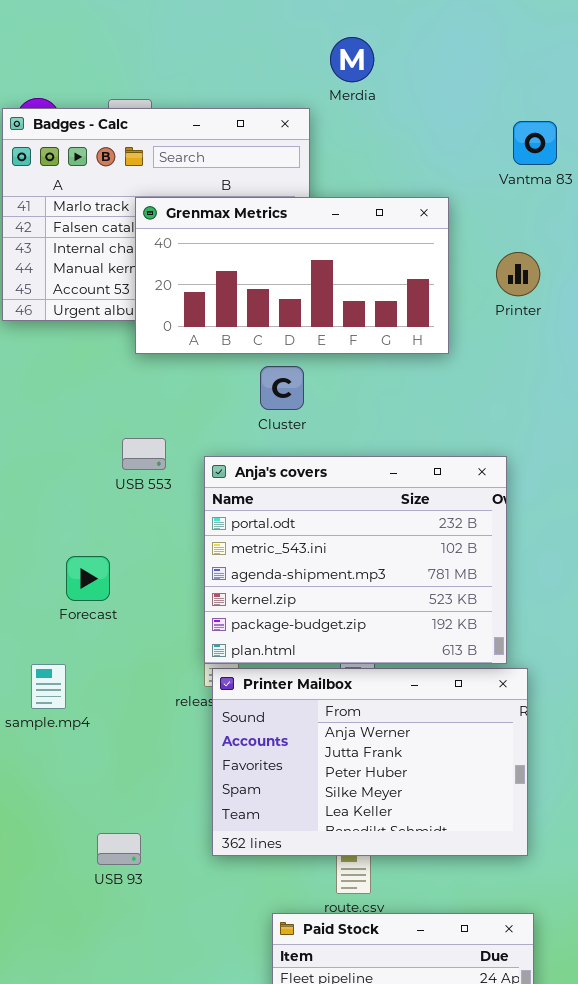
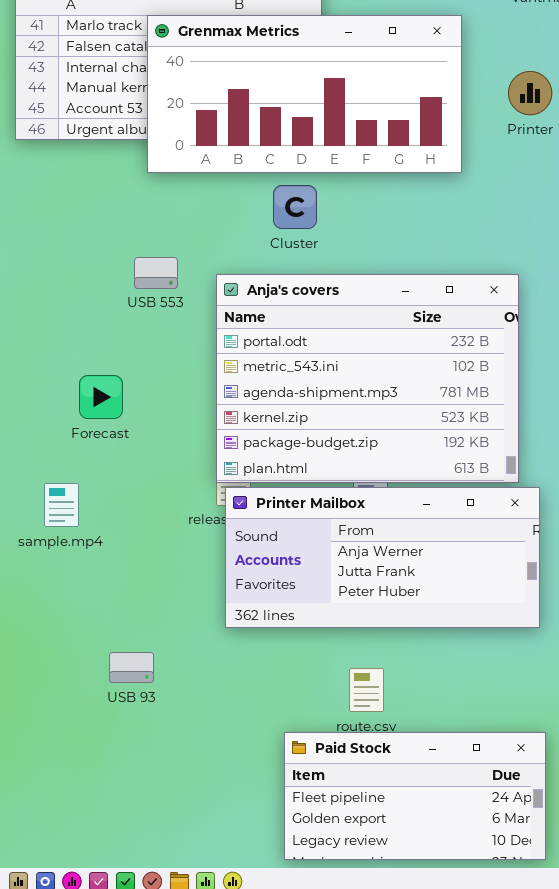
Printer Mailbox: [212,668,528,856] -> [225,487,540,628], resized

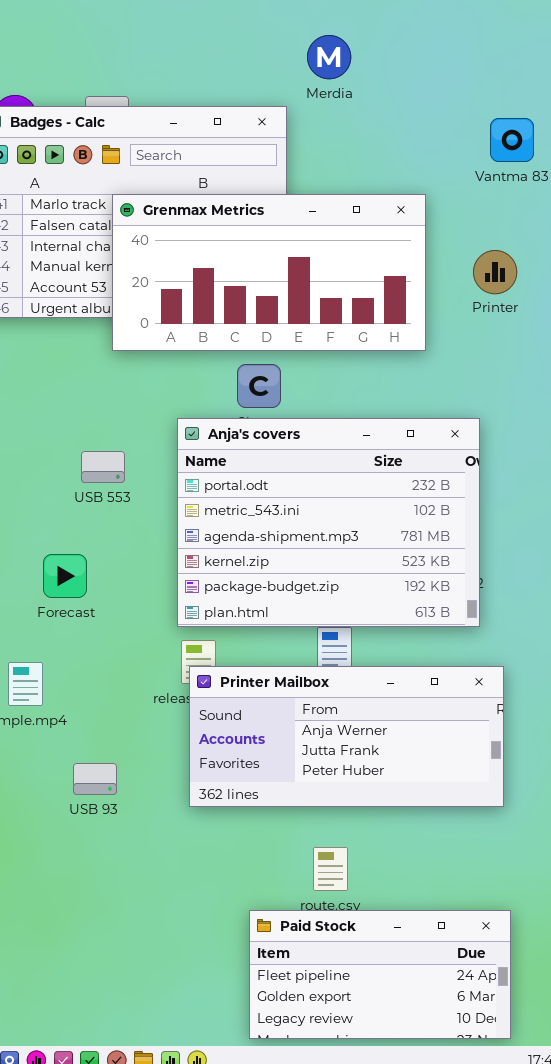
USB 553: [134,257,178,289] -> [81,451,125,483], moved
Anja's covers: [216,274,519,483] -> [177,418,480,627], moved
USB 93: [109,652,154,683] -> [73,763,117,795], moved

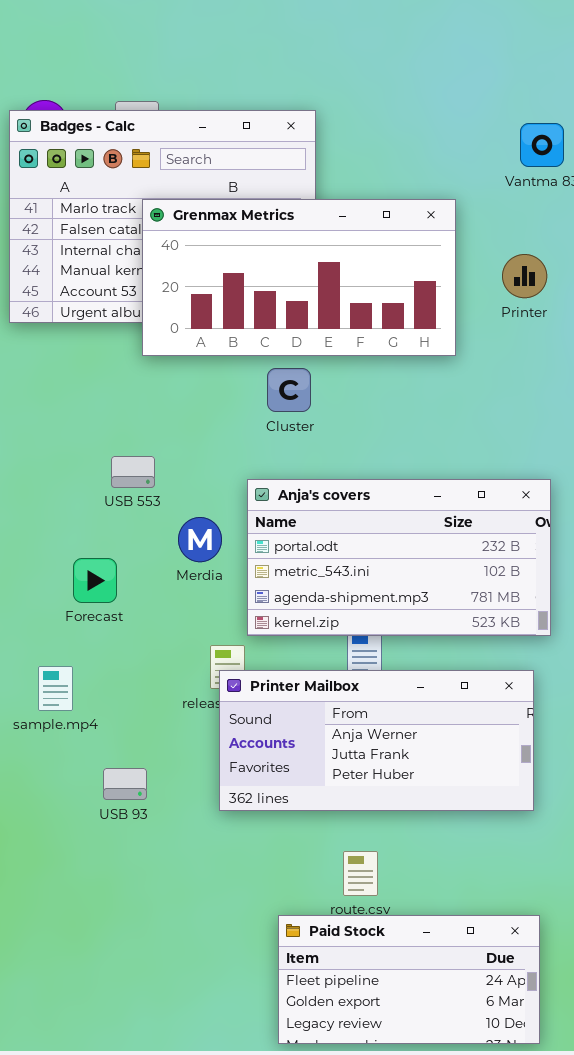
Merdia: [307,35,351,79] -> [178,517,222,562], moved
Anja's covers: [177,418,480,627] -> [247,479,551,636], moved, resized

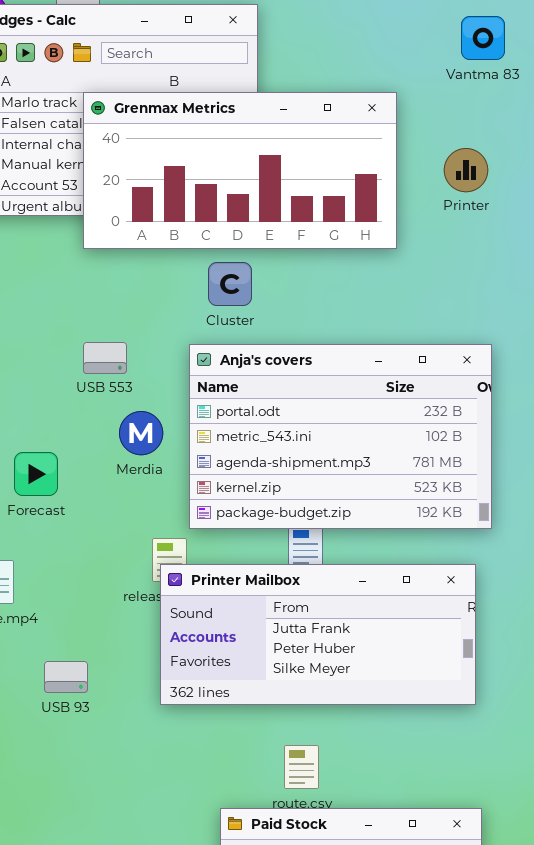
USB 553: [111,456,155,488] -> [83,342,127,374], moved
Anja's covers: [247,479,551,636] -> [189,344,492,529], resized
Printer Mailbox: [219,670,534,811] -> [160,564,476,705], scrolled down 1 row

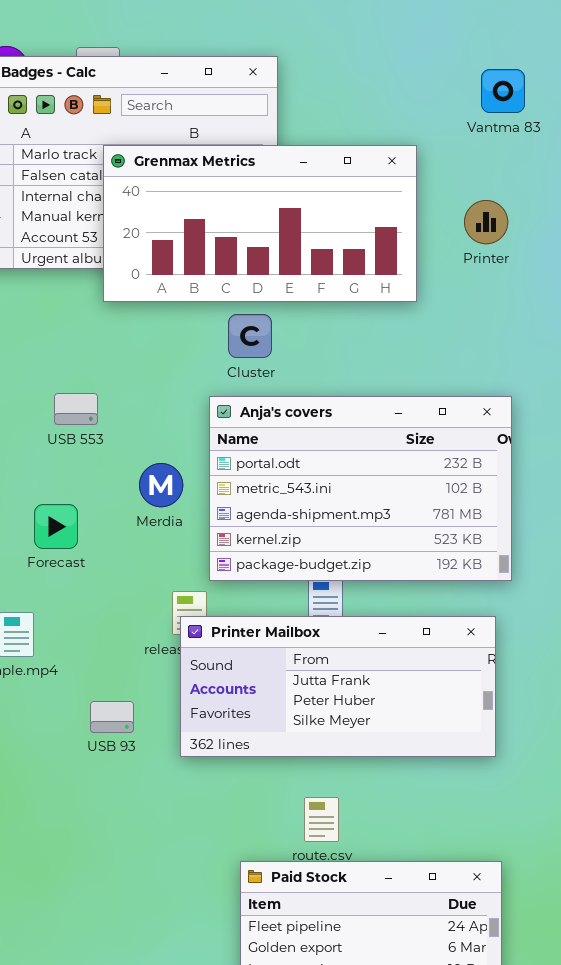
USB 553: [83,342,127,374] -> [54,393,98,425], moved
USB 93: [44,661,88,693] -> [90,701,134,733], moved

